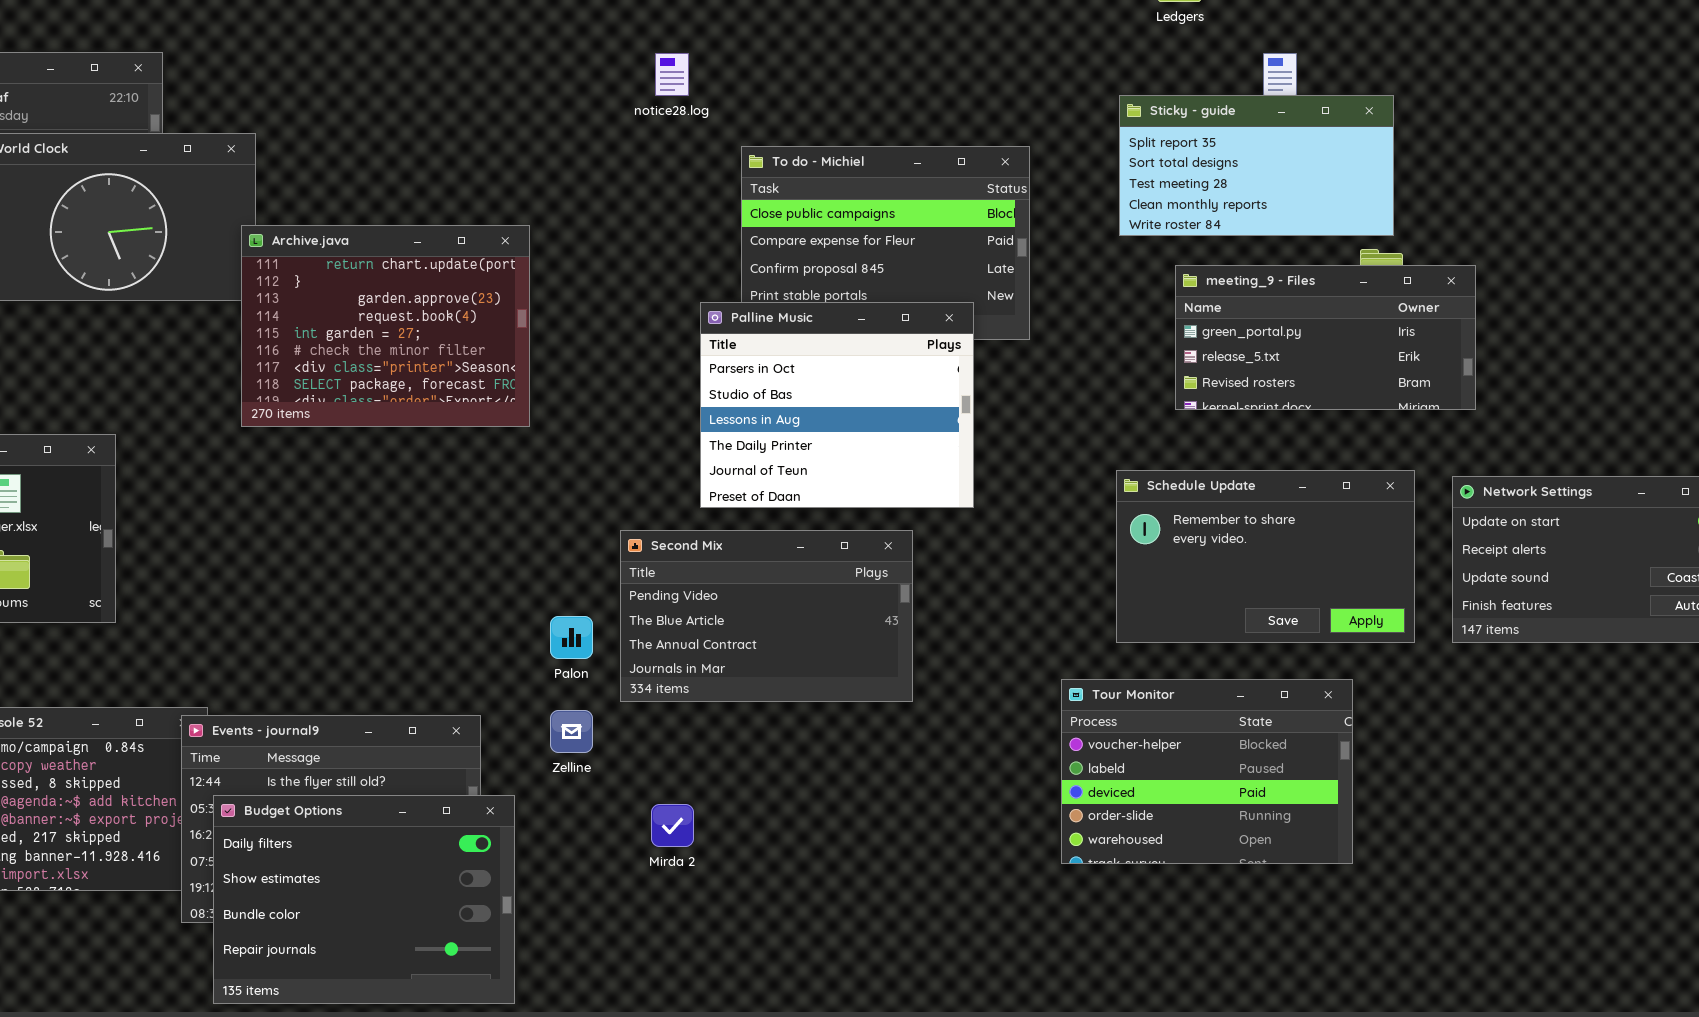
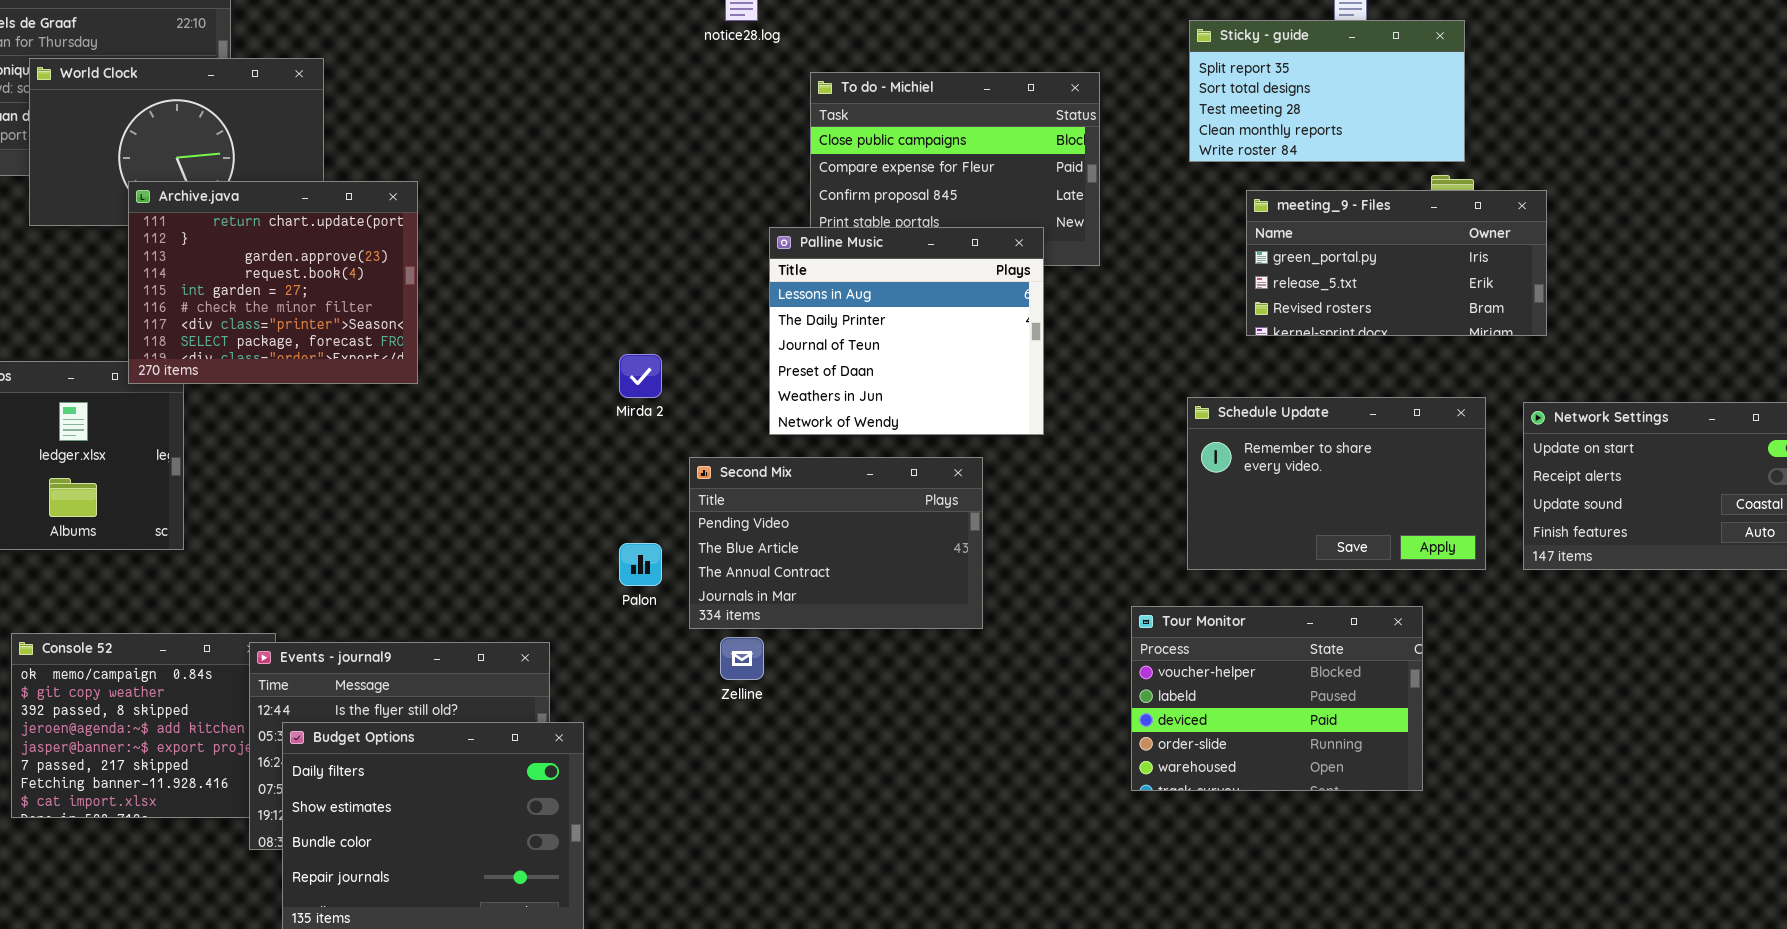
Archive.java: [241,225,530,427] -> [128,181,418,384], moved
Palline Music: [700,302,974,508] -> [769,227,1044,435], scrolled down 2 rows
Zelline: [550,710,593,753] -> [720,637,764,680], moved
Mirda 2: [651,804,694,847] -> [619,354,662,398], moved

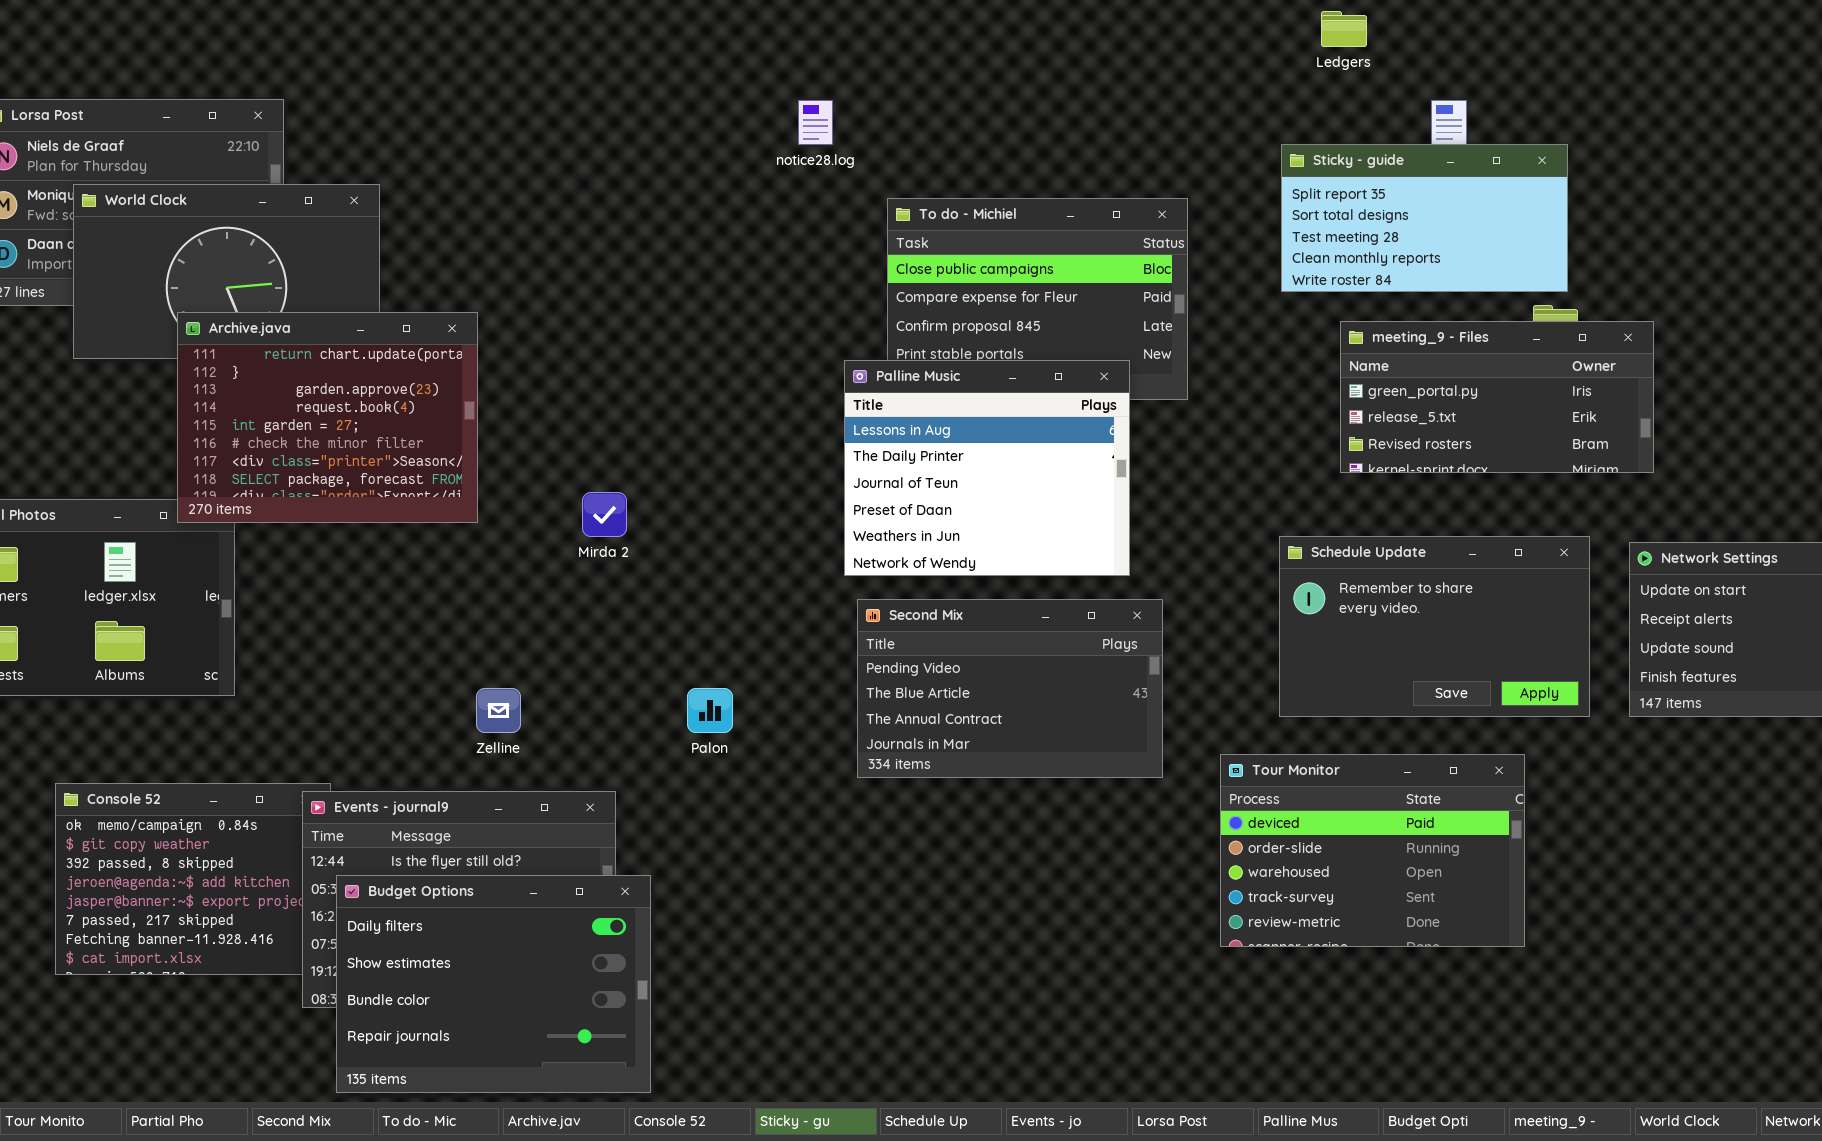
Mirda 2: [619,354,662,398] -> [582,492,627,537], moved
Second Mix: [689,457,983,629] -> [857,599,1163,778], moved
Tour Monitor: [1131,606,1423,791] -> [1220,754,1525,947], scrolled down 2 rows
Zelline: [720,637,764,680] -> [476,688,521,733], moved

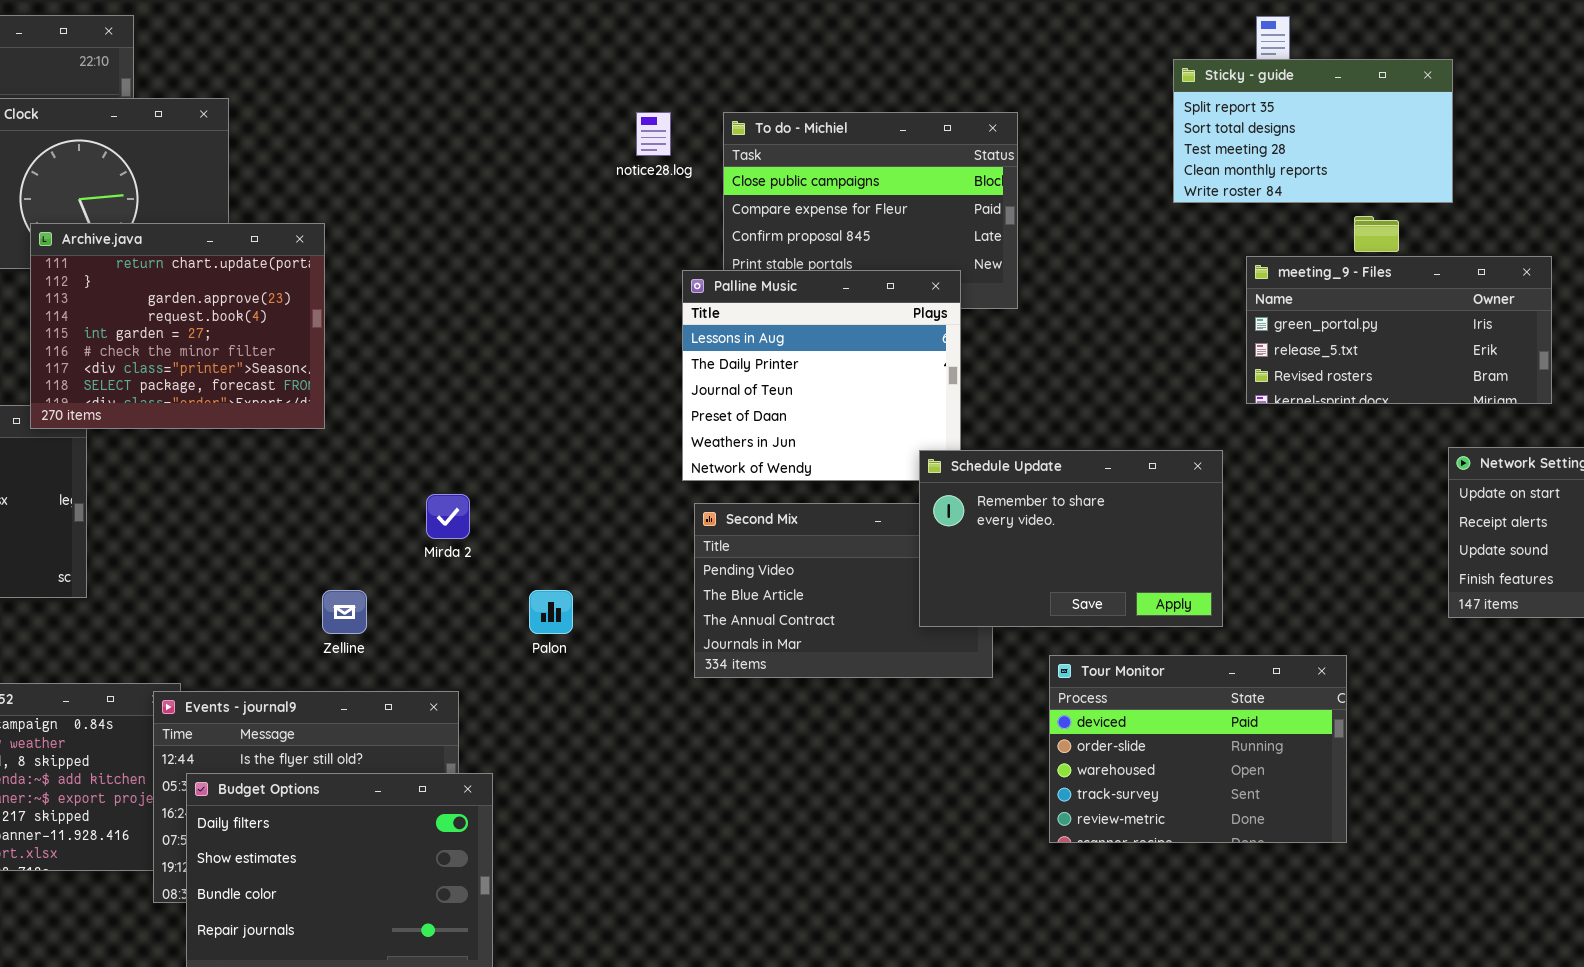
notice28.log: [798,100,833,145] -> [636,112,671,156], moved
Sticky - guide: [1281,144,1568,292] -> [1173,59,1453,203], moved
meeting_9 - Files: [1340,321,1654,473] -> [1246,256,1552,404], moved
Mirda 2: [582,492,627,537] -> [426,494,470,539], moved
Schedule Update: [1279,536,1590,717] -> [919,450,1223,627], moved

